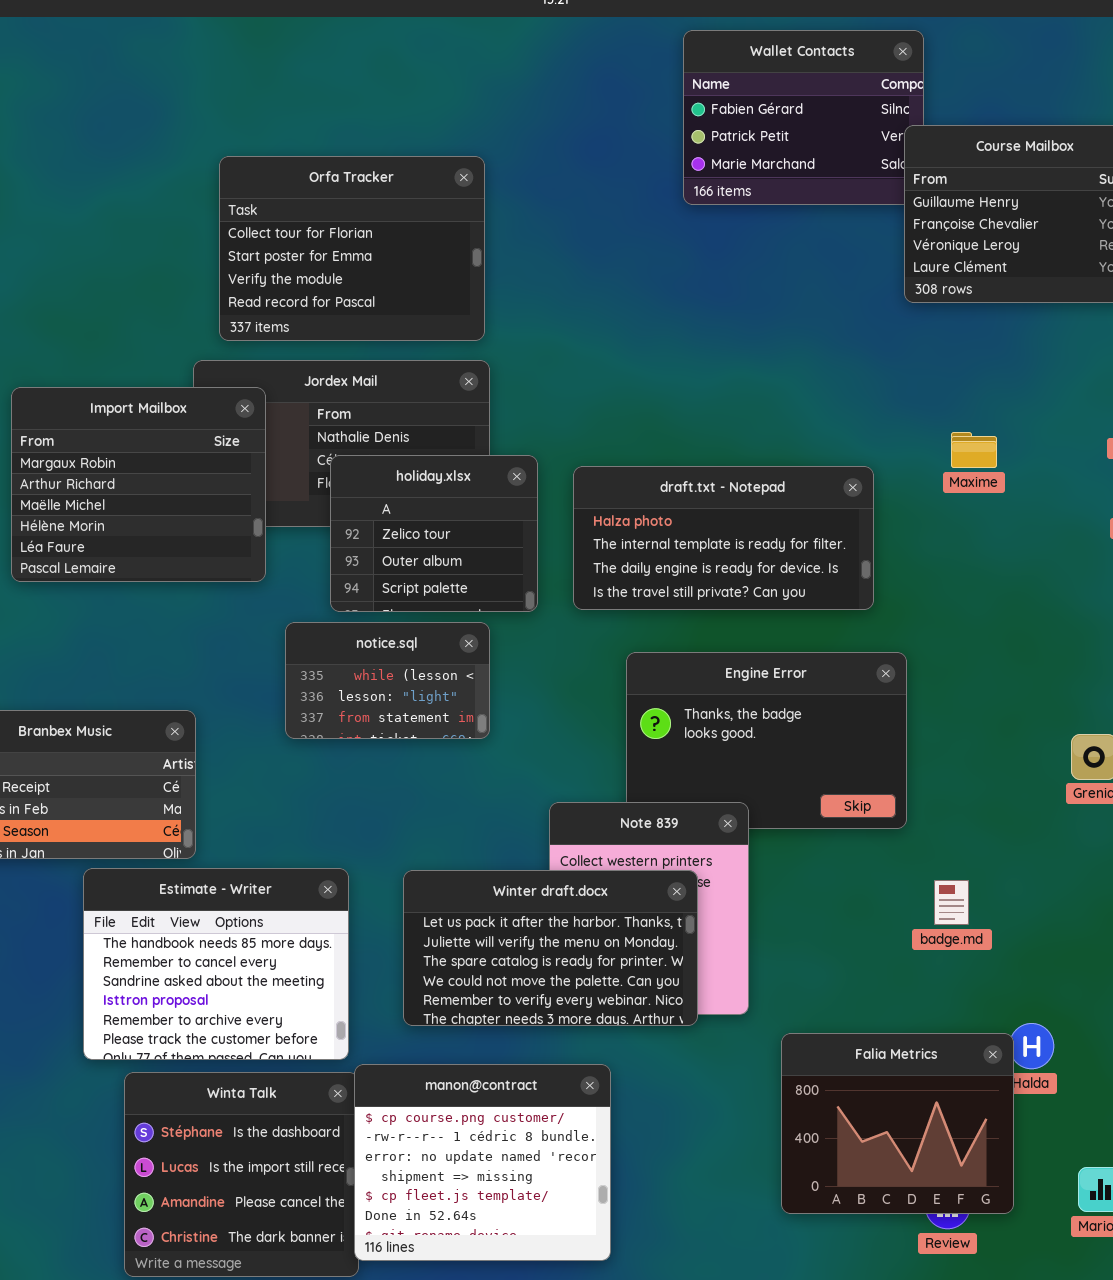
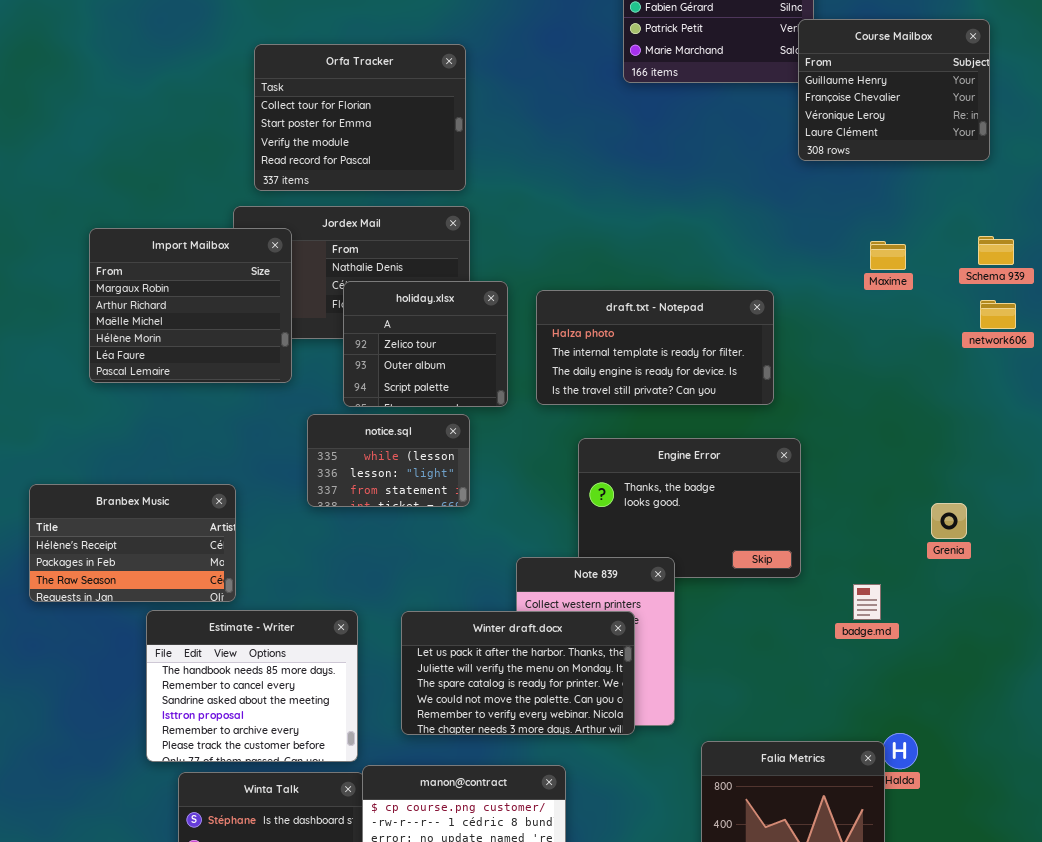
Maxime: [951,432,997,468] -> [870,241,906,270], moved
badge.md: [934,880,969,925] -> [853,584,881,620], moved

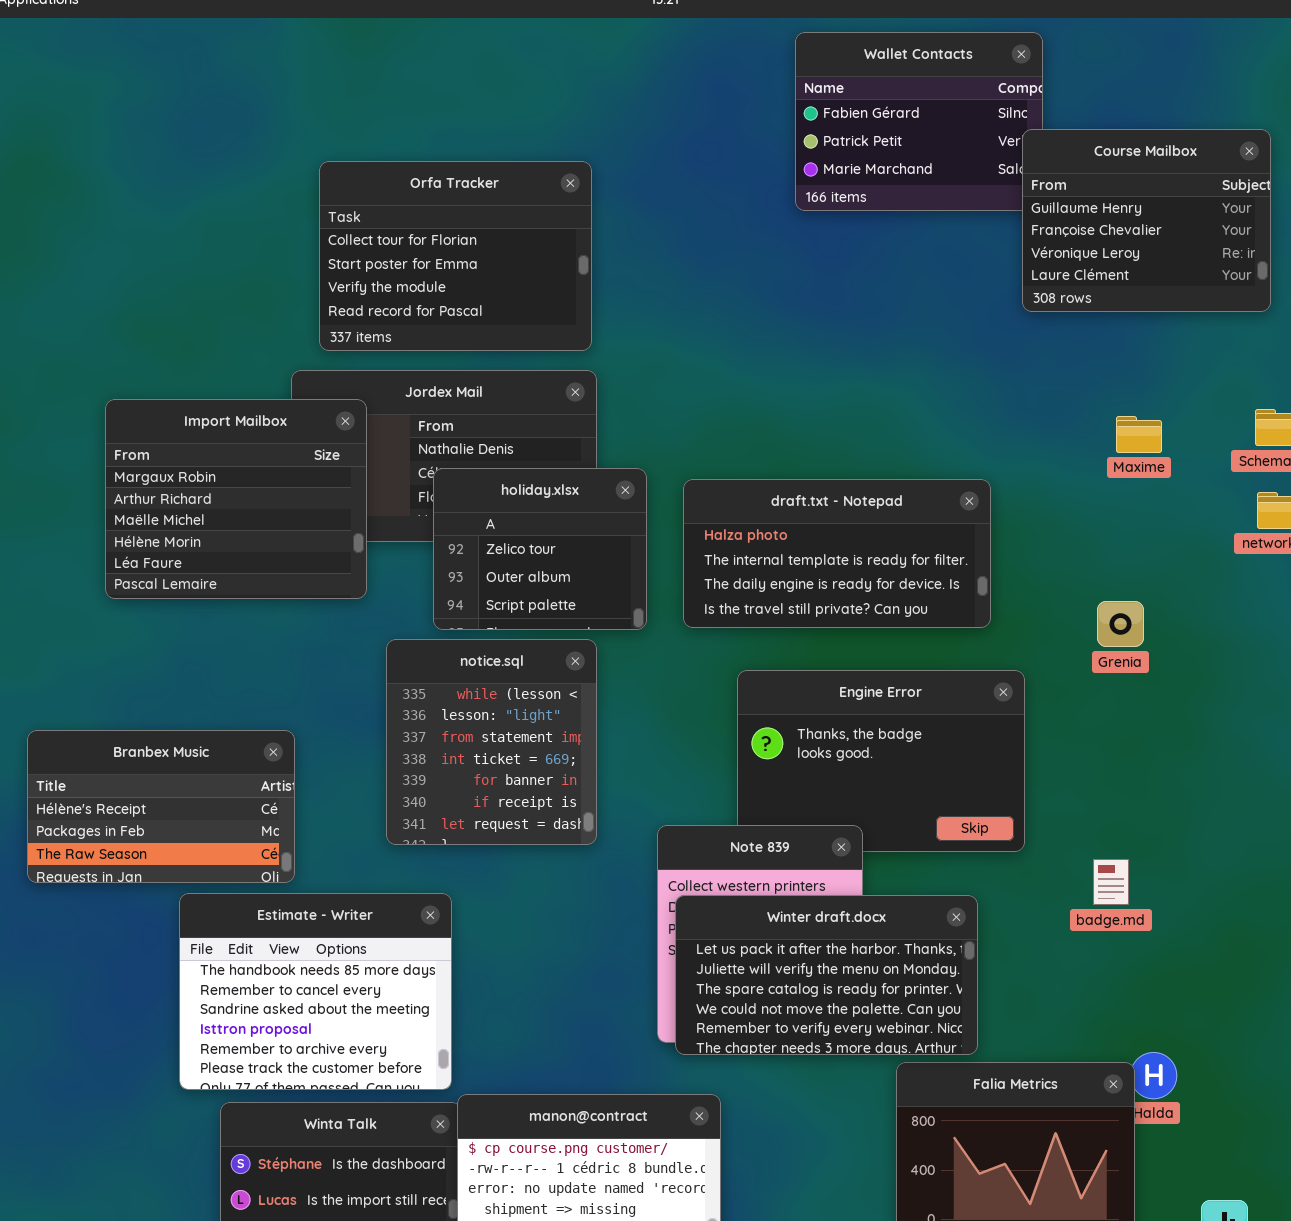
notice.sql: [307,414,470,507] -> [386,639,597,845], resized
Grenia: [931,503,967,539] -> [1097,601,1144,647], moved
Winter draft.docx: [401,611,635,735] -> [675,895,978,1055], moved

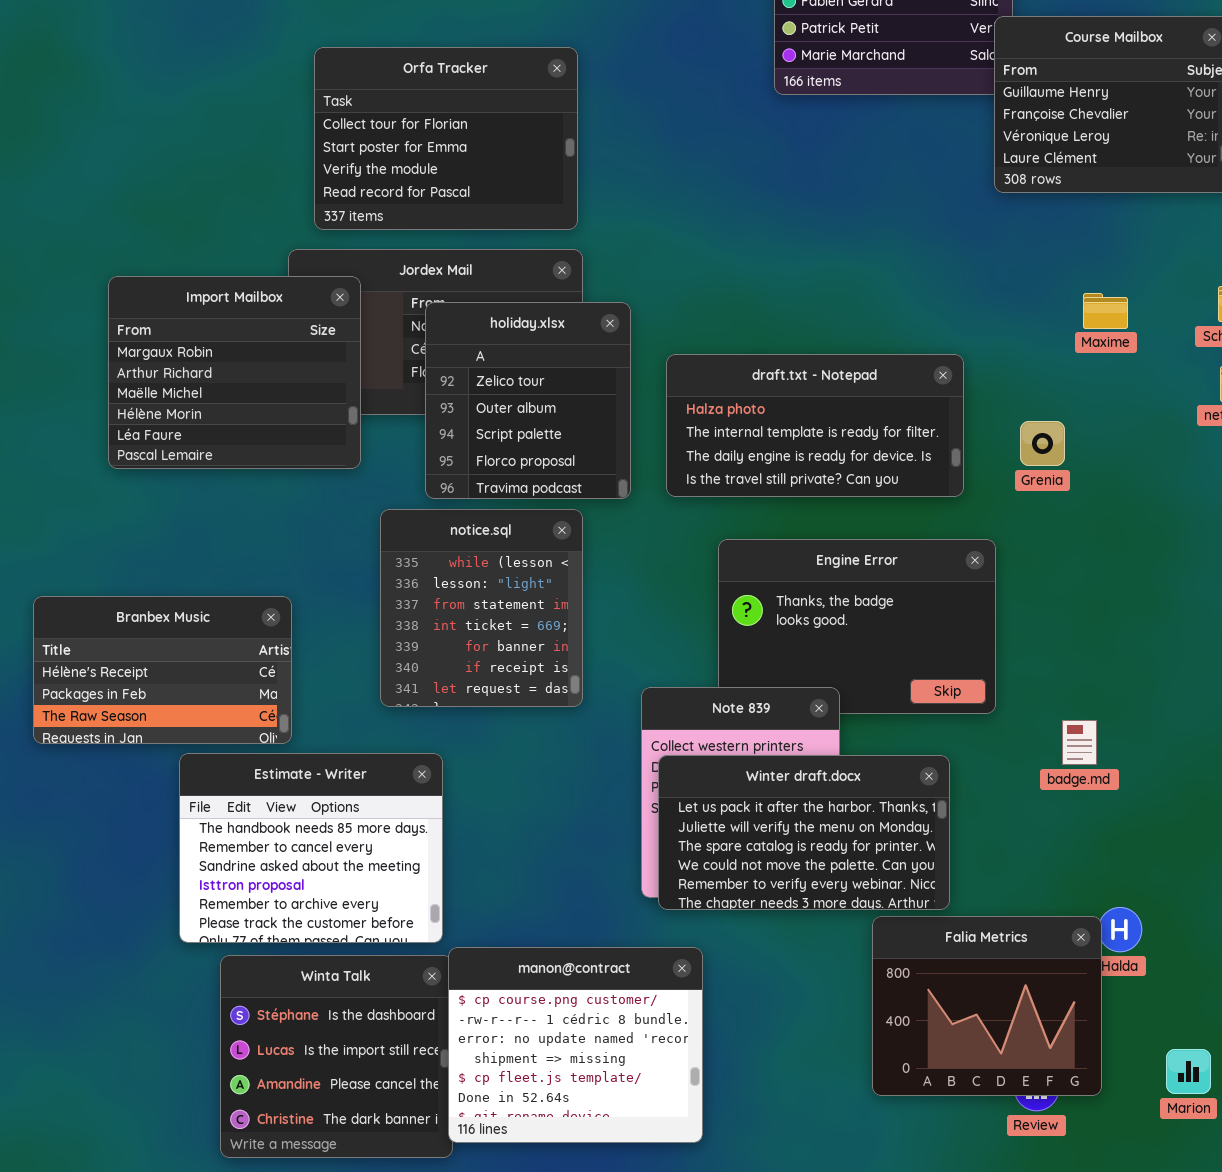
holiday.xlsx: [433,468,647,630] -> [425,302,631,499], resized
Grenia: [1097,601,1144,647] -> [1020,421,1065,466], moved

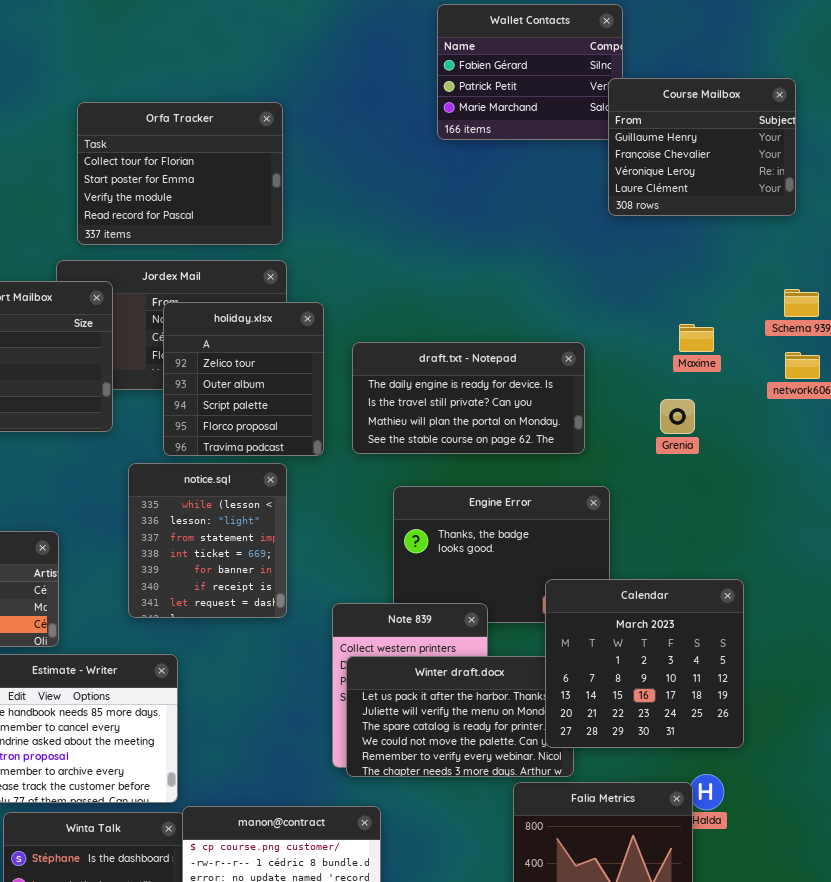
Maxime: [1083,293,1128,329] -> [679,324,714,352], moved
draft.txt - Notepad: [666,354,964,497] -> [352,342,585,454], scrolled down 2 rows
Grenia: [1020,421,1065,466] -> [660,399,695,434], moved
Calendar: none -> [545,579,744,748], opened

